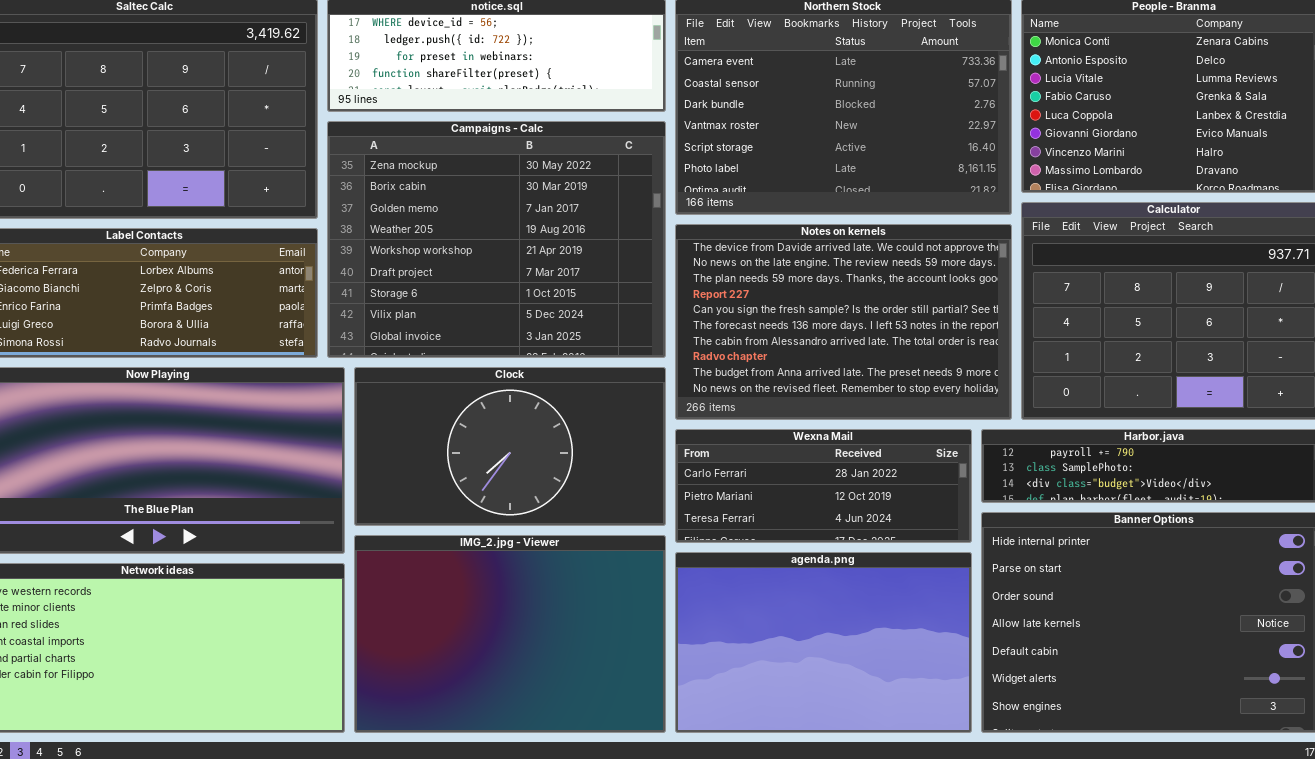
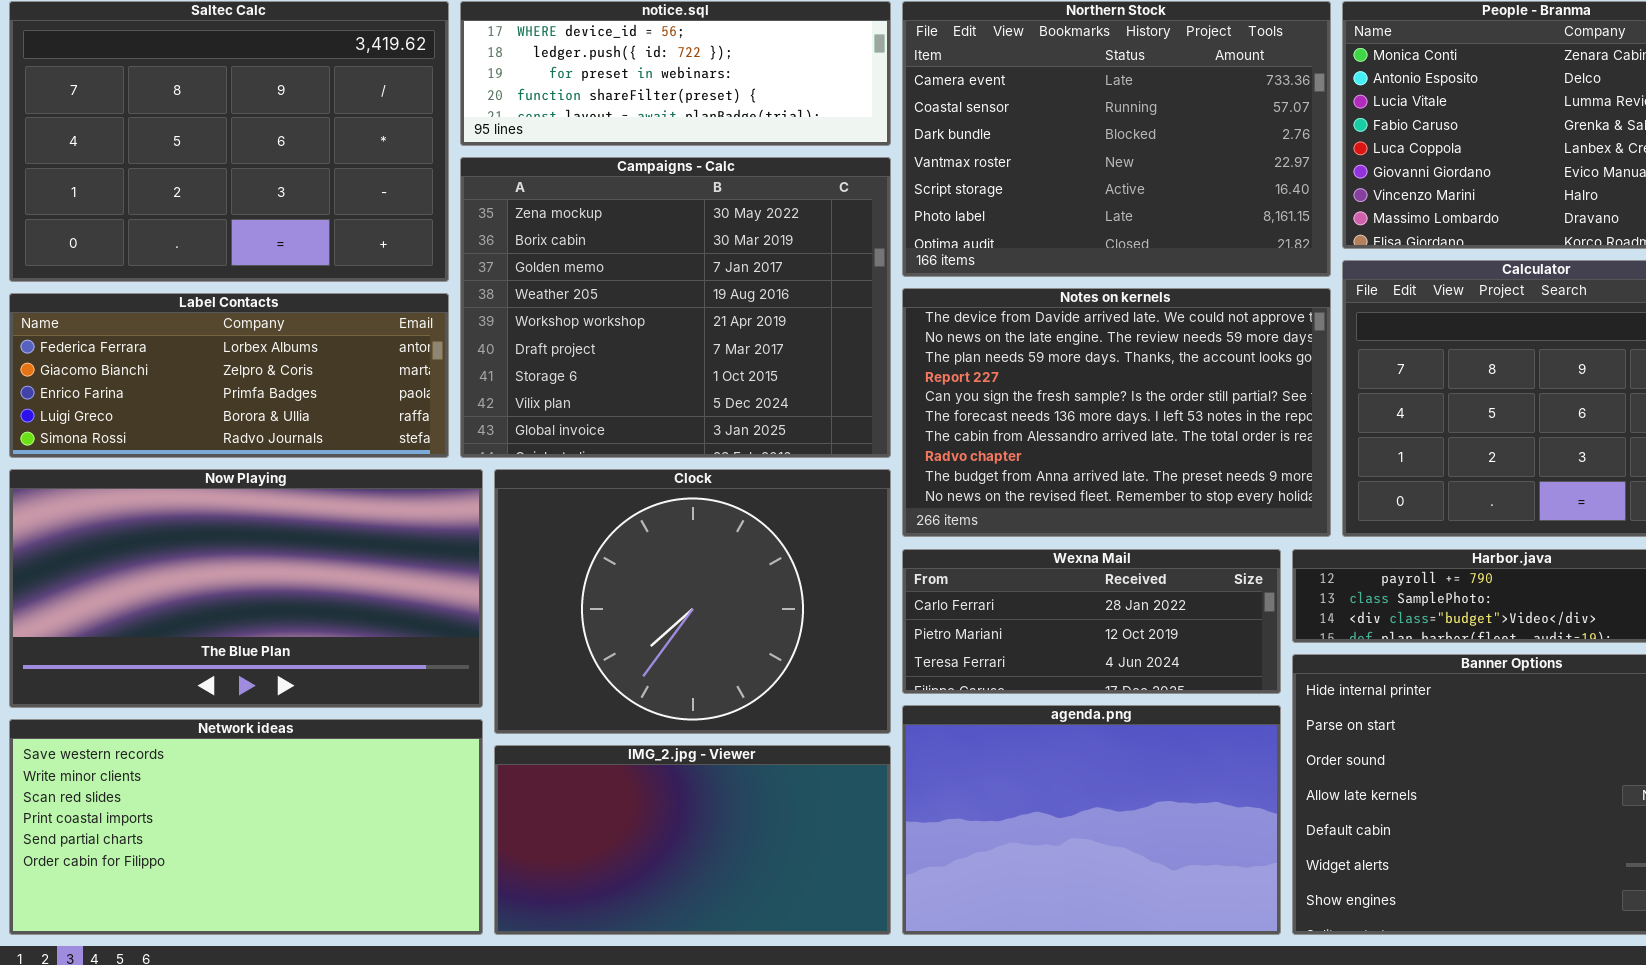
Clock: [354,367,666,526] -> [494,469,891,734], resized
IMG_2.jpg - Viewer: [354,535,666,733] -> [494,745,891,935], resized

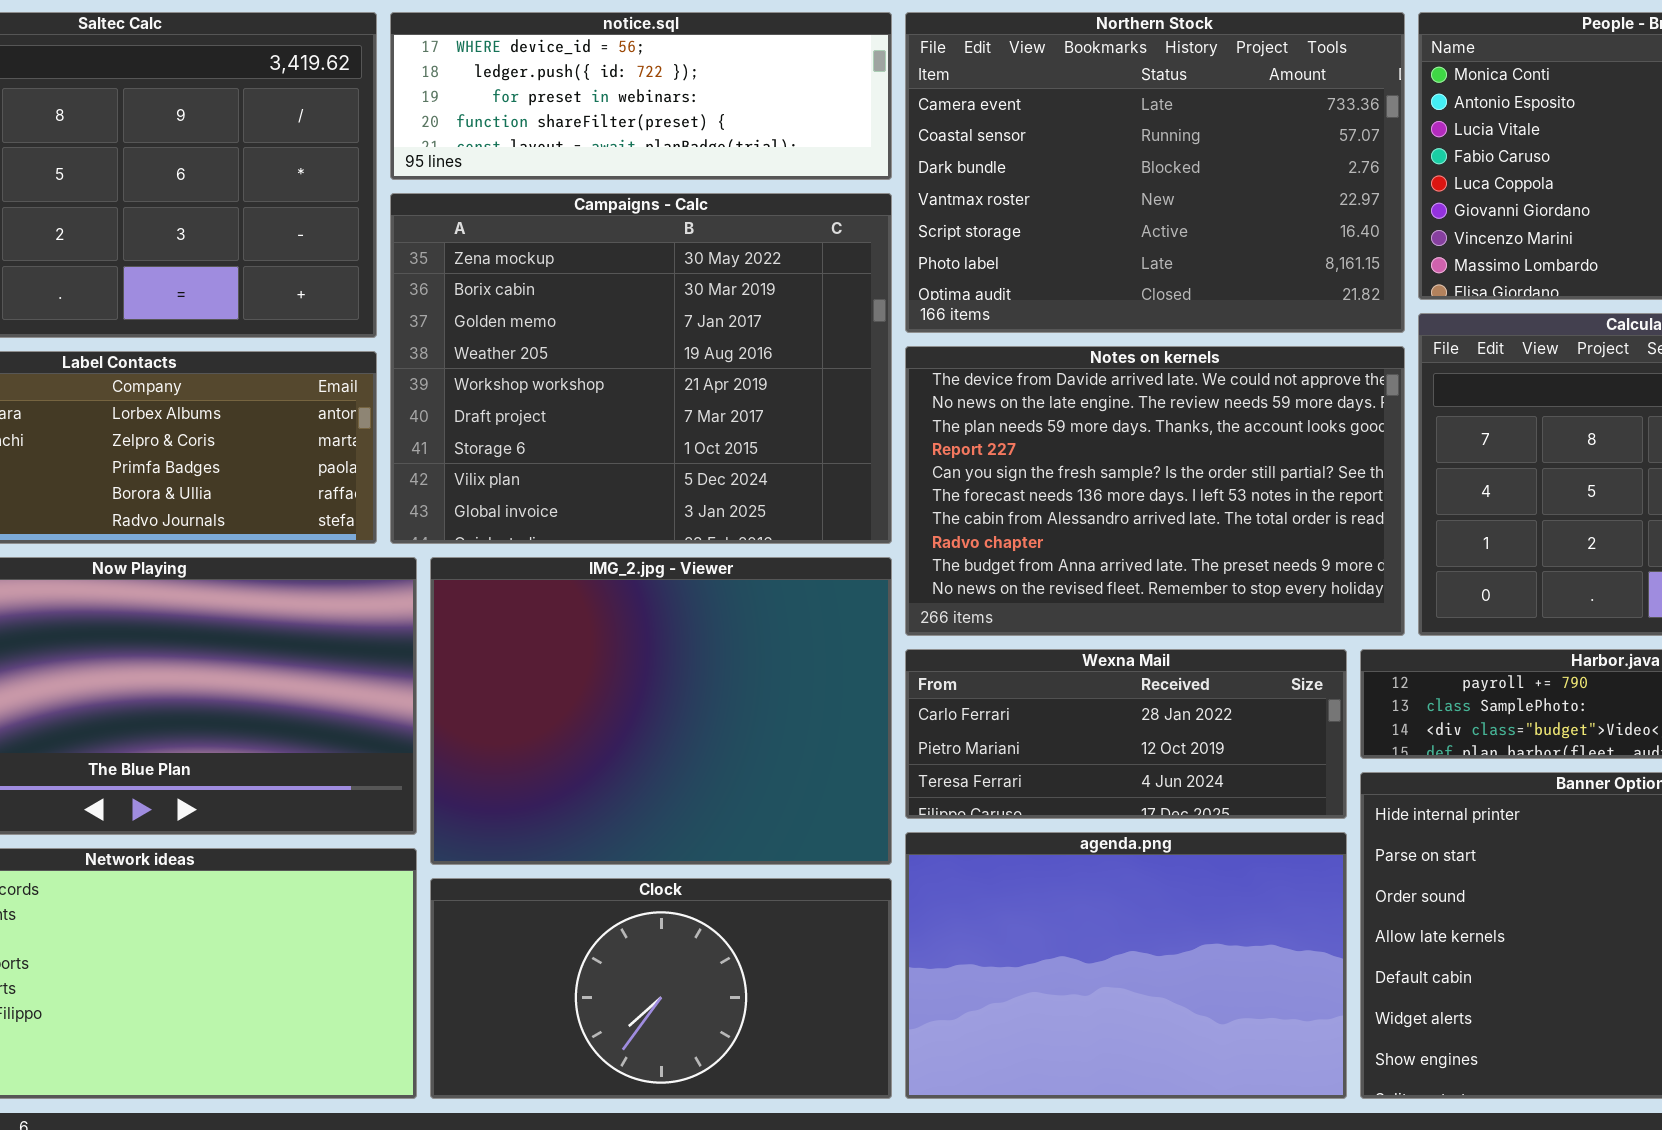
Clock: [494,469,891,734] -> [430,878,892,1099], moved, resized
IMG_2.jpg - Viewer: [494,745,891,935] -> [430,557,892,865], moved, resized

